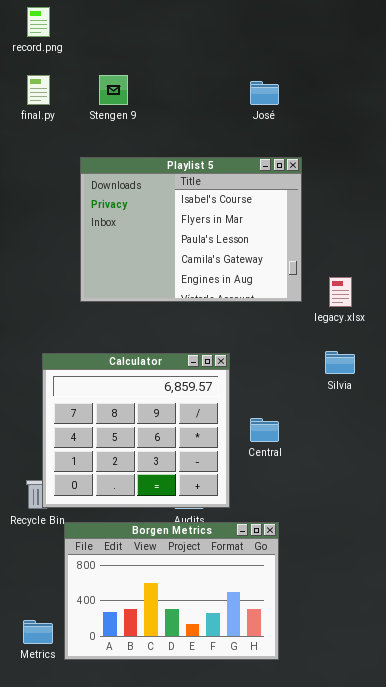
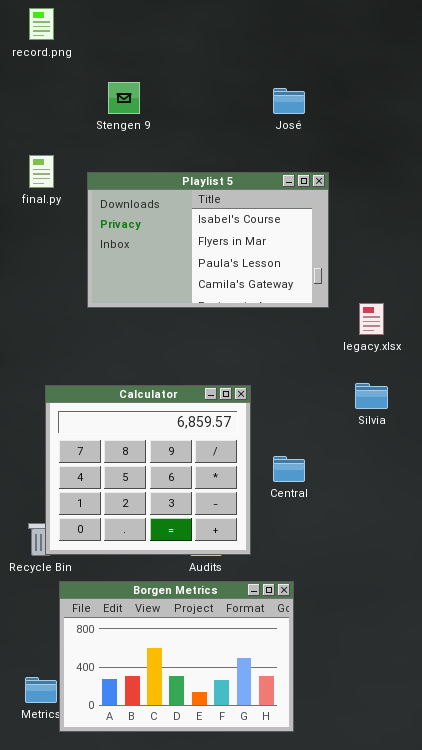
final.py: [27,75,50,105] -> [29,155,54,188], moved
Playlist 5: [80,157,302,302] -> [87,172,329,308], resized
Borgen Metrics: [64,522,279,660] -> [59,581,294,732], moved

